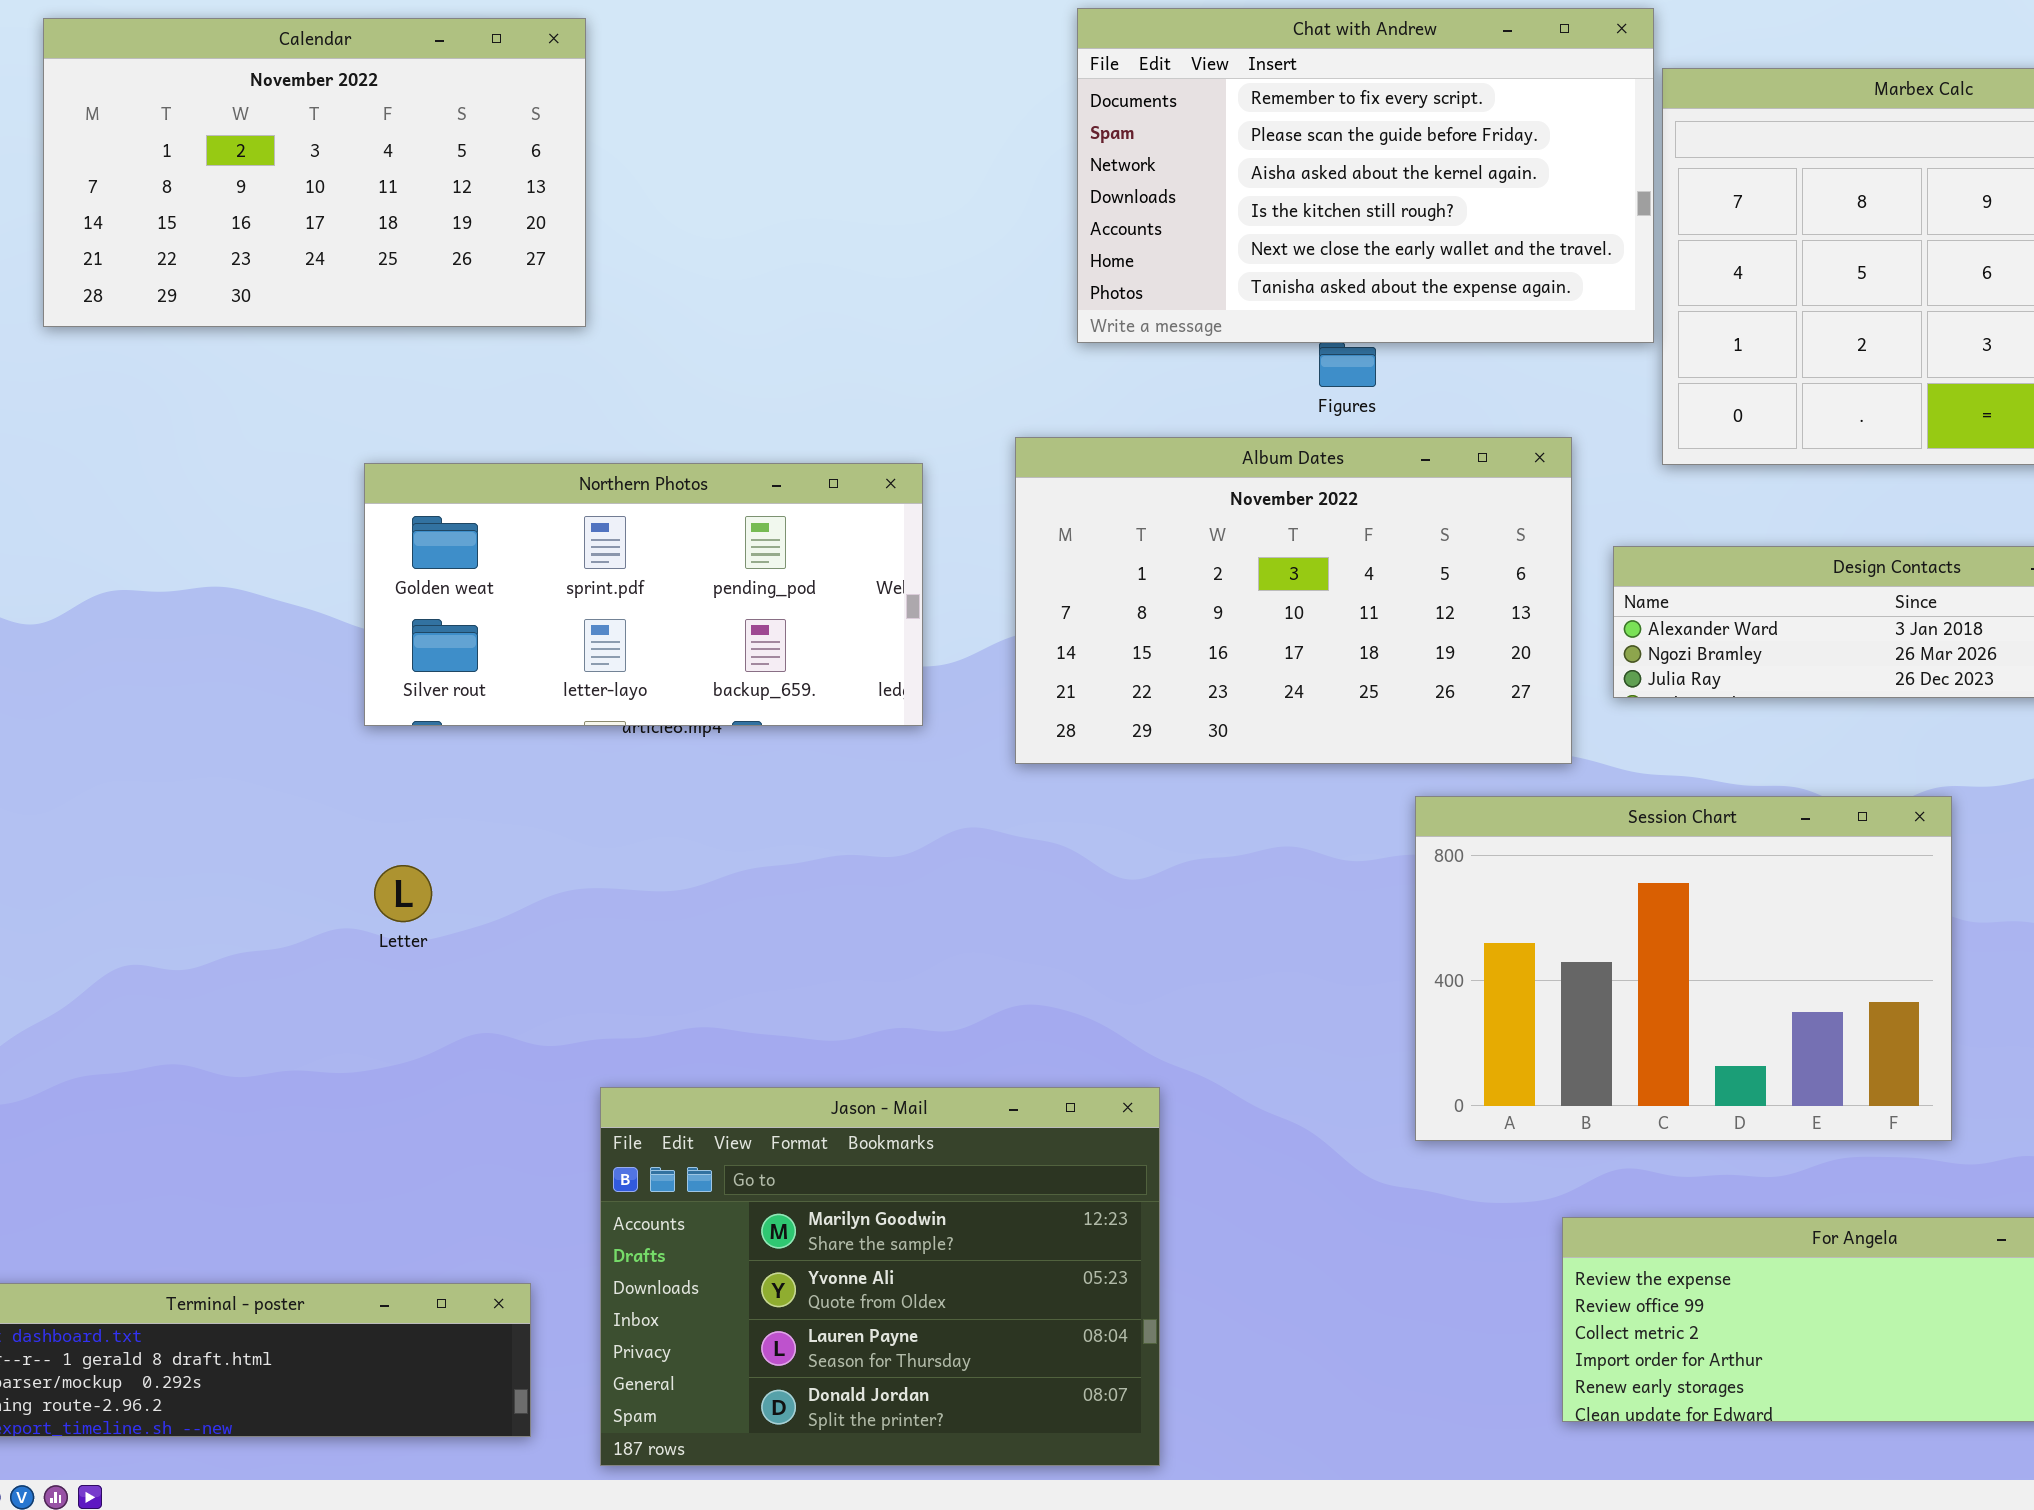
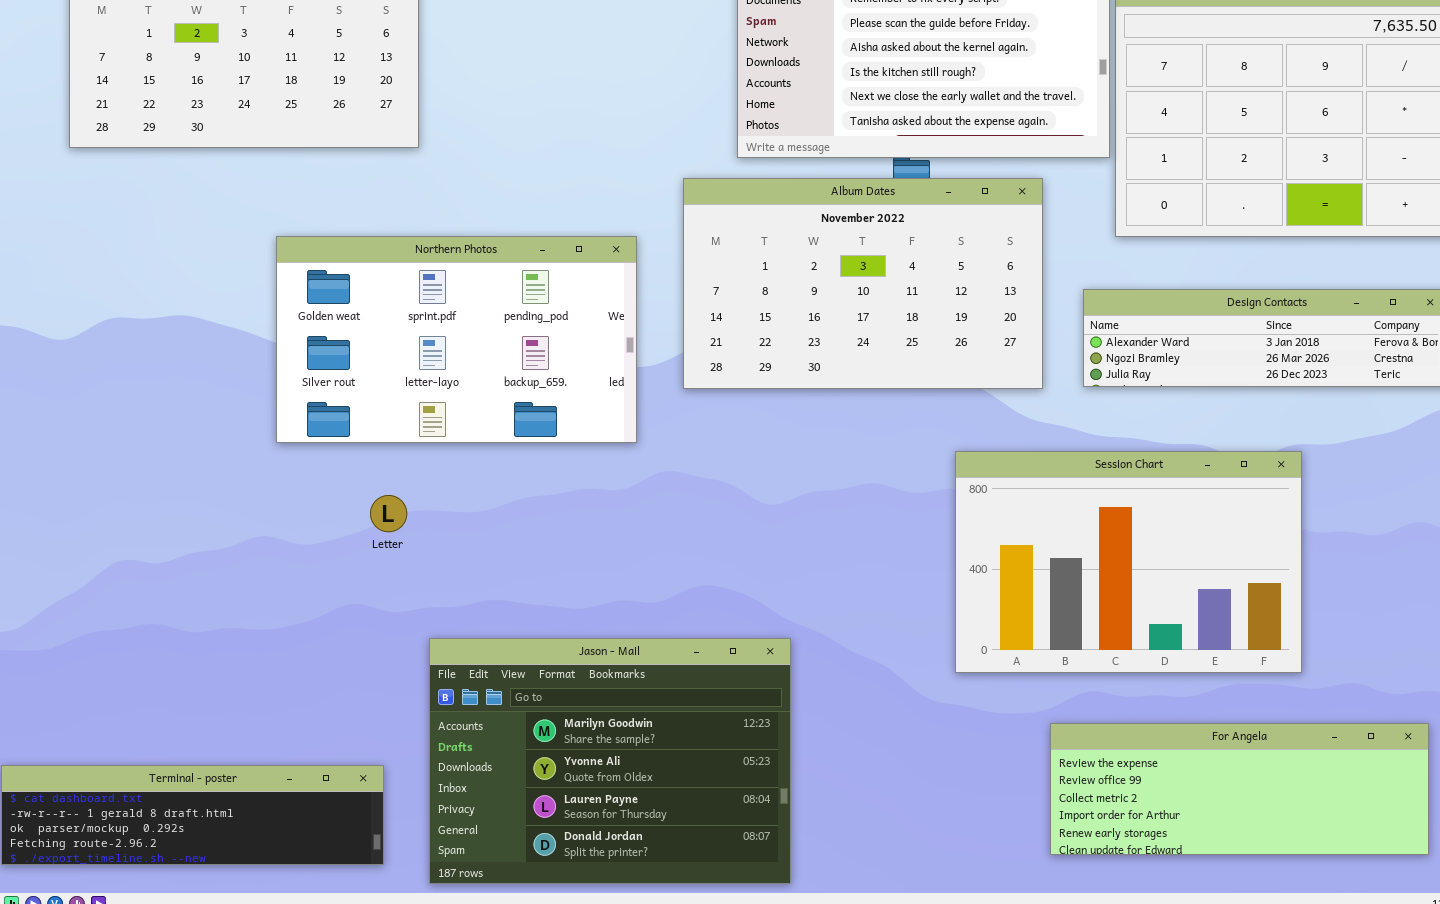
Album Dates: [1015,437,1572,764] -> [683,178,1043,389], moved
Northern Photos: [364,463,923,726] -> [276,236,637,443], resized
Letter: [374,865,432,922] -> [370,495,407,532], moved

